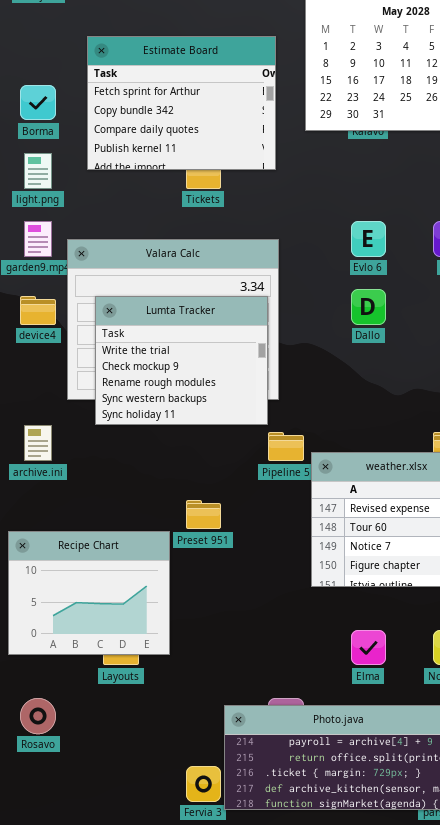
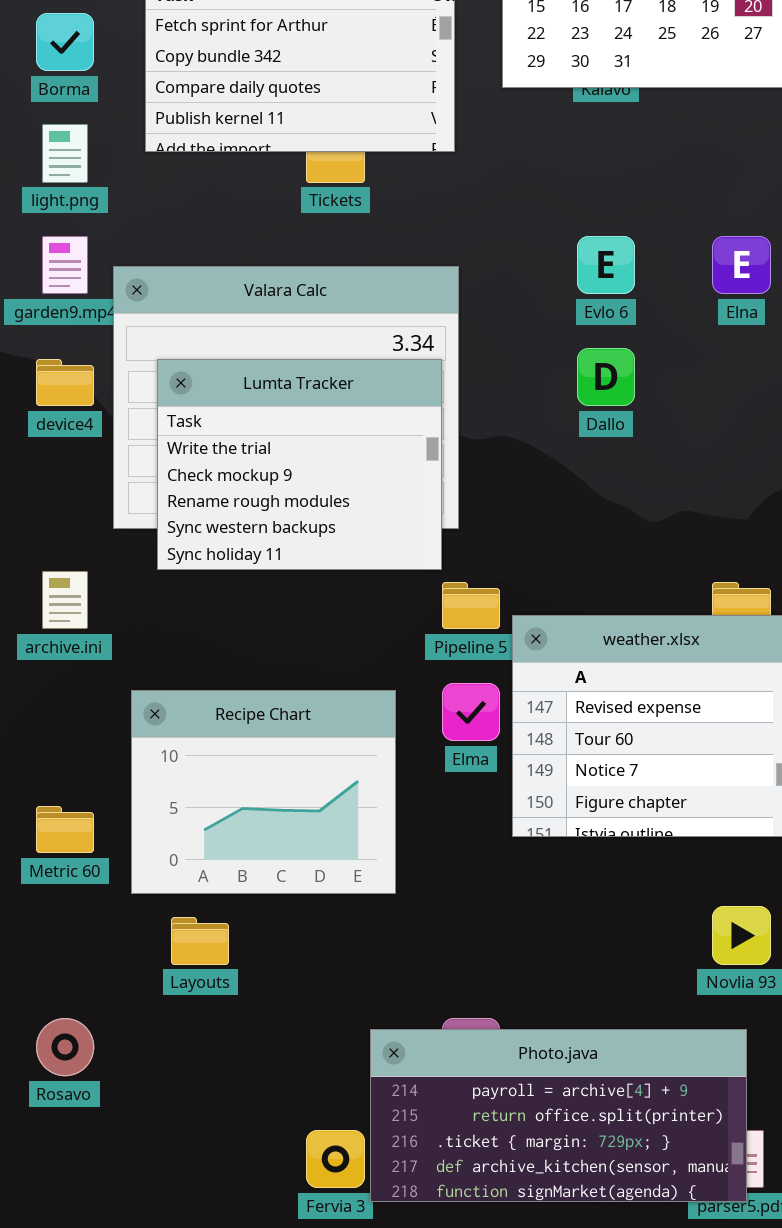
Recipe Chart: [8,531,170,655] -> [131,690,396,894], moved
Elma: [351,630,386,665] -> [442,683,500,741], moved

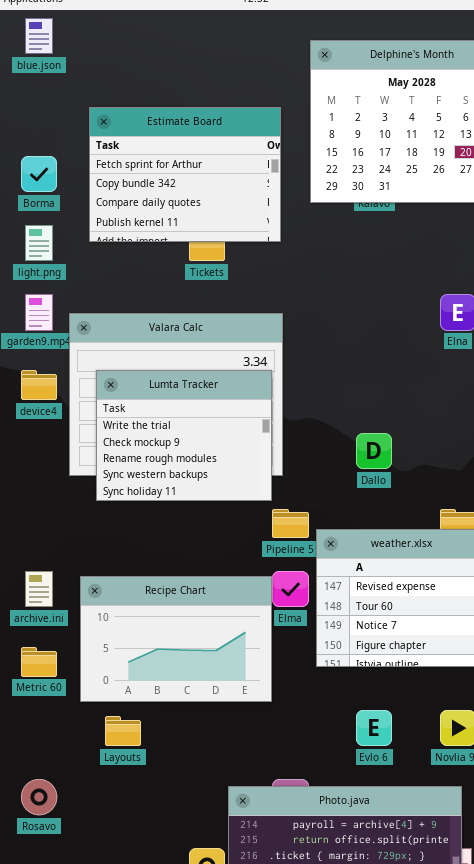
Evlo 6: [577,236,635,294] -> [356,710,392,746], moved
Dallo: [577,348,635,406] -> [356,433,392,469], moved
archive.ini: [42,571,88,629] -> [25,571,53,607], moved
Recipe Chart: [131,690,396,894] -> [80,576,272,702], resized

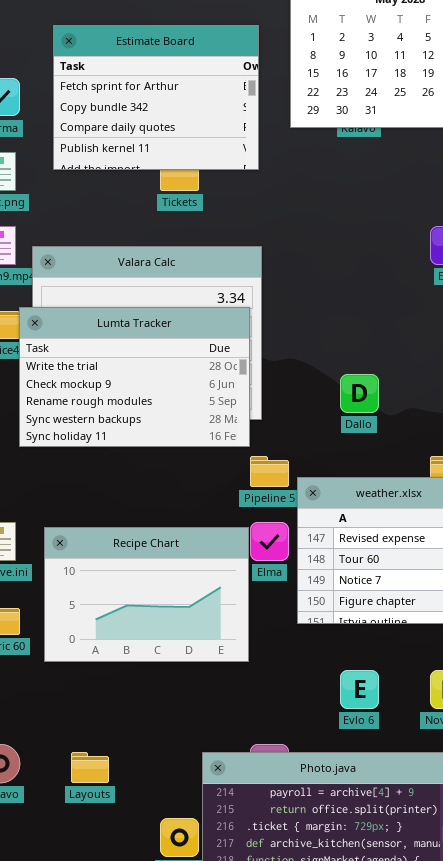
Lumta Tracker: [96,370,272,501] -> [19,307,250,447], resized
Layouts: [105,716,141,746] -> [71,752,109,783], moved

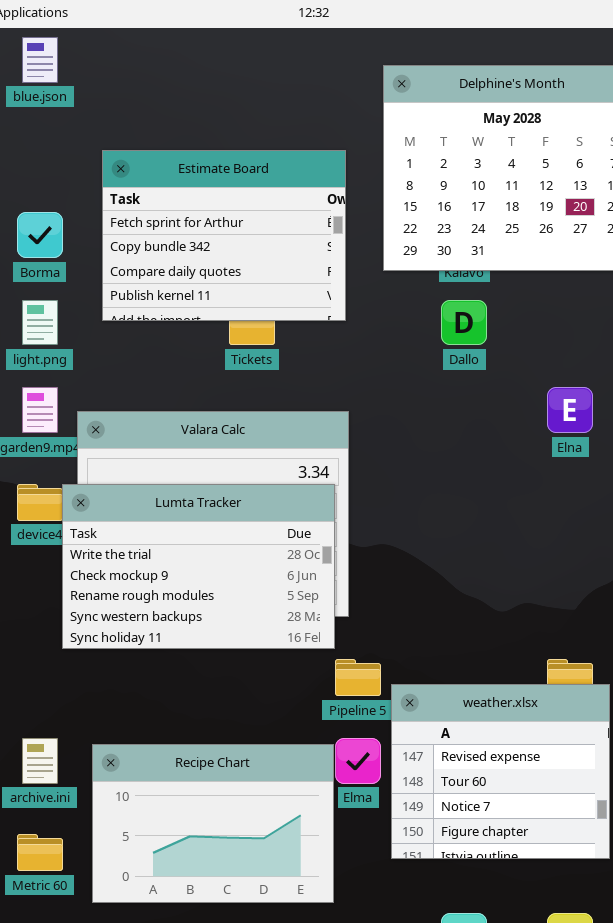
Dallo: [340,374,379,413] -> [441,300,487,345], moved

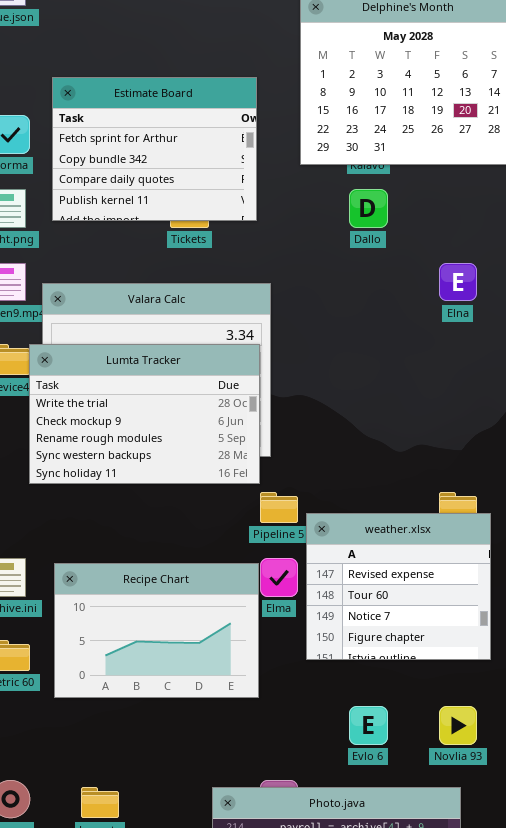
Estimate Board: [102,150,346,321] -> [52,77,257,221], moved

